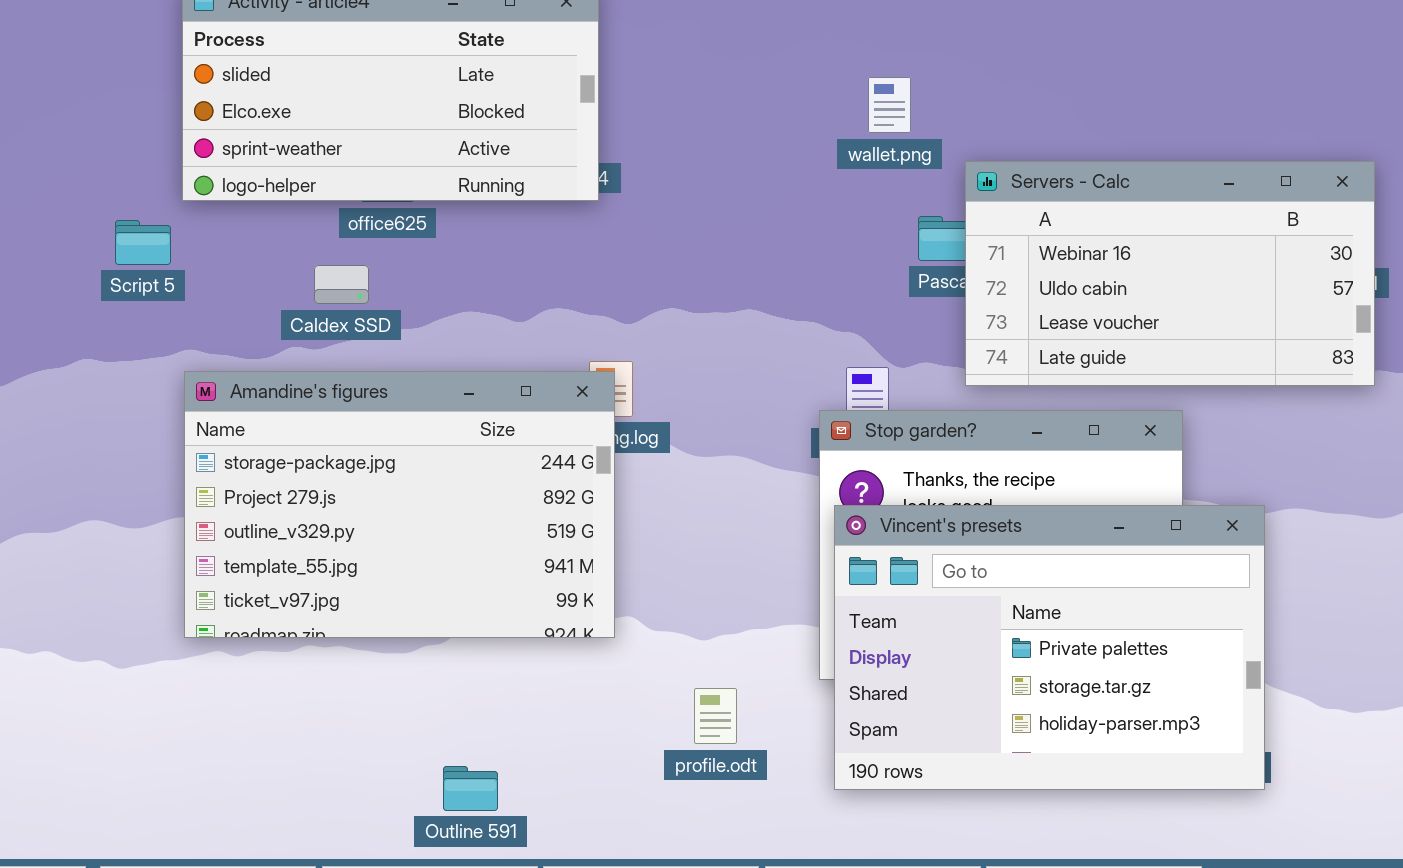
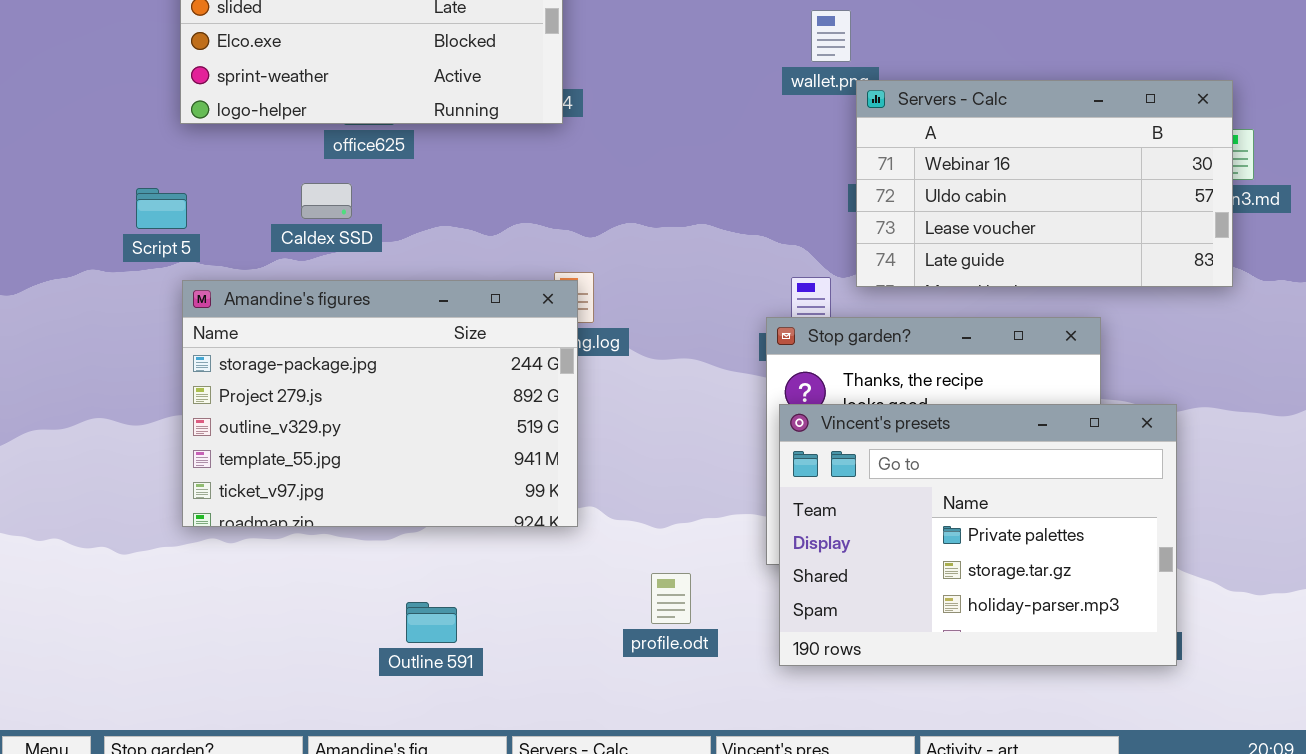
Servers - Calc: [965,161,1375,386] -> [856,80,1233,287], moved
Script 5: [115,220,171,265] -> [136,188,187,229], moved
Outline 591: [443,766,498,811] -> [406,602,457,643], moved

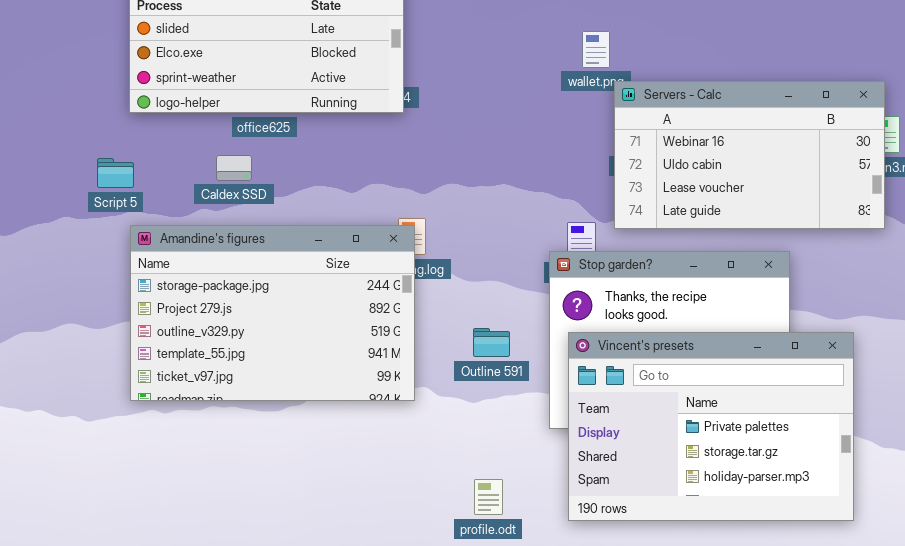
Vincent's presets: [779,404,1177,666] -> [568,332,854,521], moved
profile.odt: [651,573,691,624] -> [474,479,503,515], moved
Outline 591: [406,602,457,643] -> [473,328,510,357], moved

